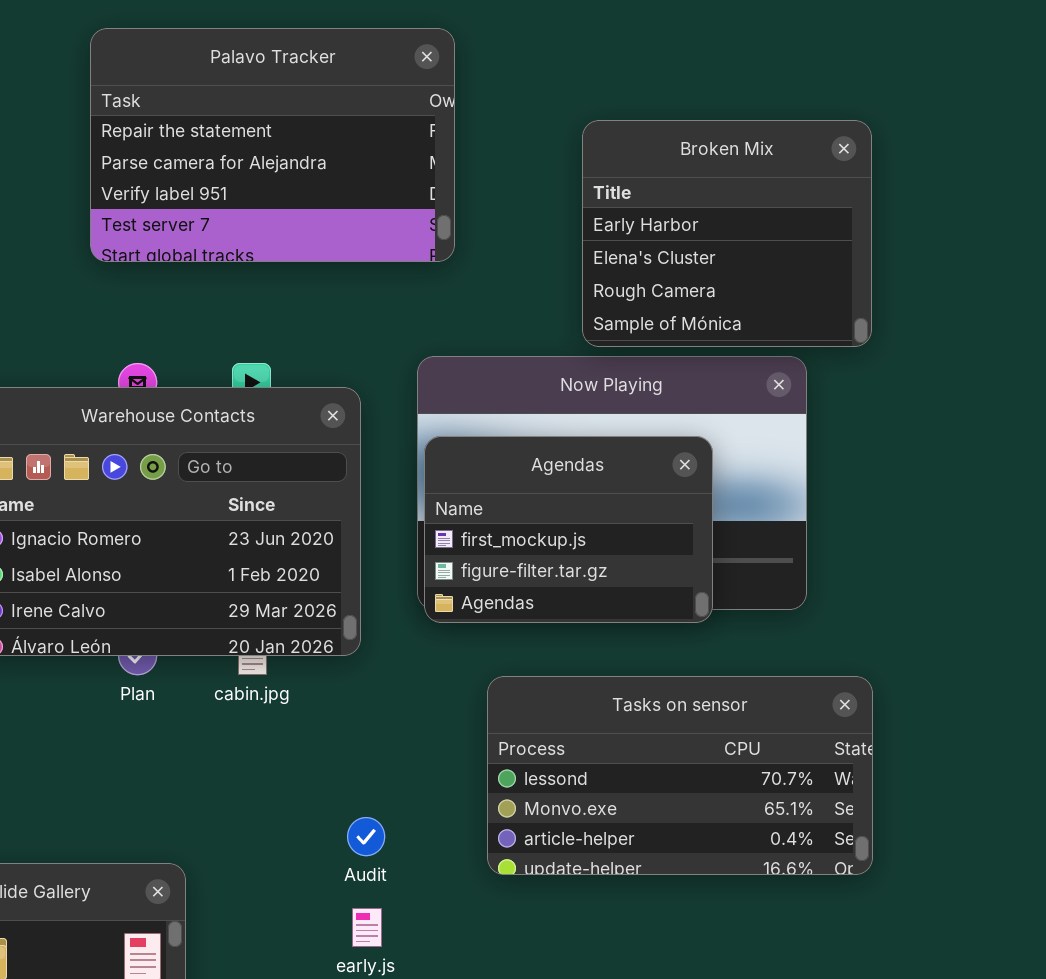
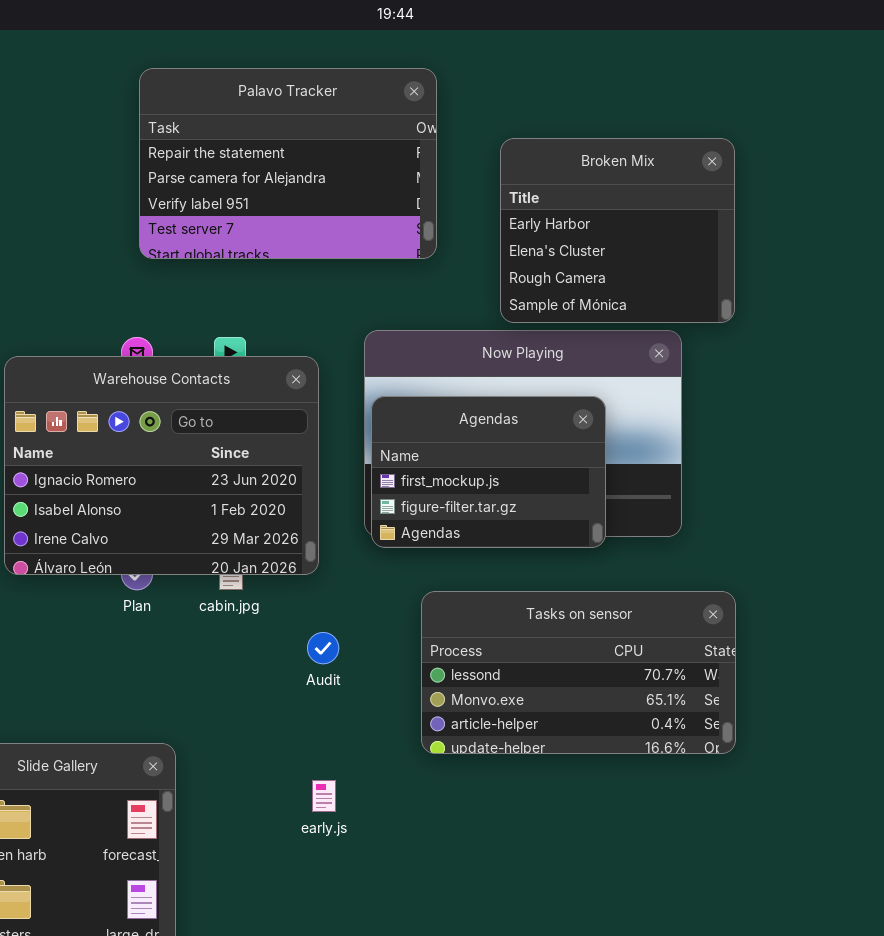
Palavo Tracker: [90,28,455,262] -> [139,68,437,259], moved
Audit: [347,817,385,856] -> [307,632,339,664], moved

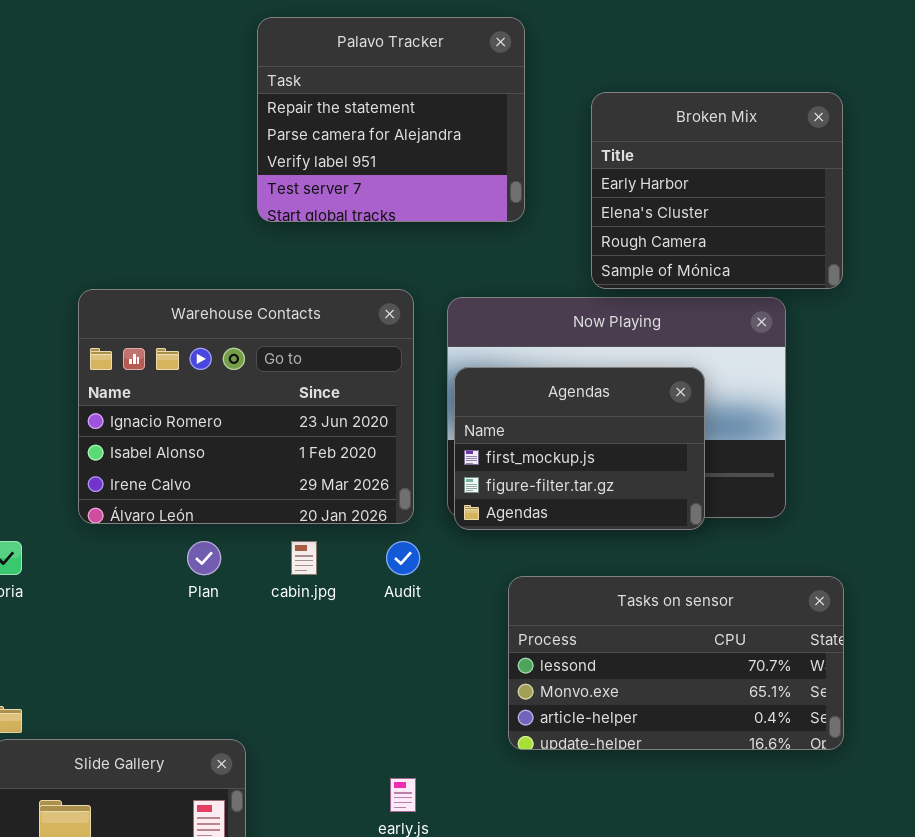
Palavo Tracker: [139,68,437,259] -> [257,17,525,222], resized
Warehouse Contacts: [4,356,319,575] -> [78,289,414,524], moved
Audit: [307,632,339,664] -> [386,541,420,575], moved

